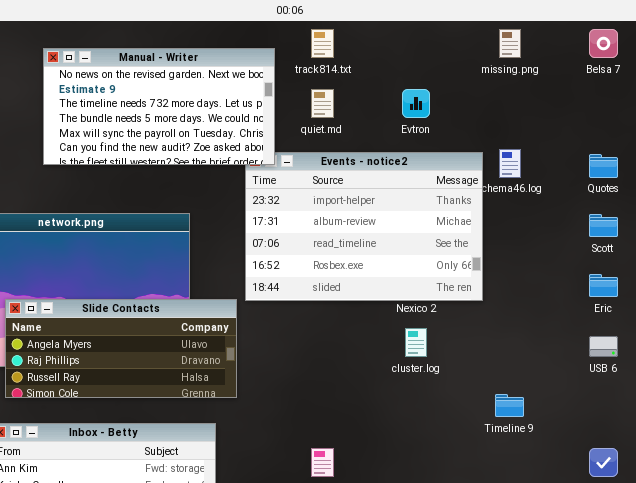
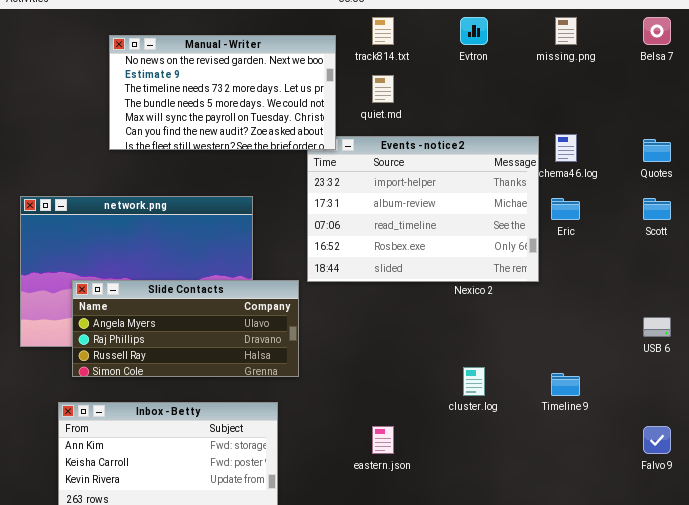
Evtron: [402,89,430,118] -> [460,17,488,45], moved
Eric: [589,274,618,297] -> [551,198,580,220], moved
cluster.log: [405,328,427,357] -> [463,367,485,396], moved

